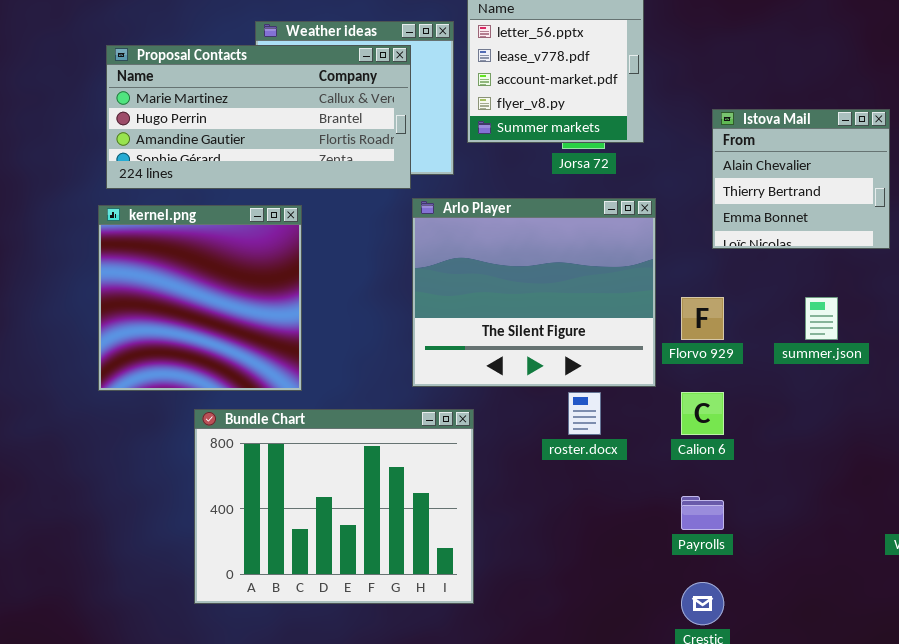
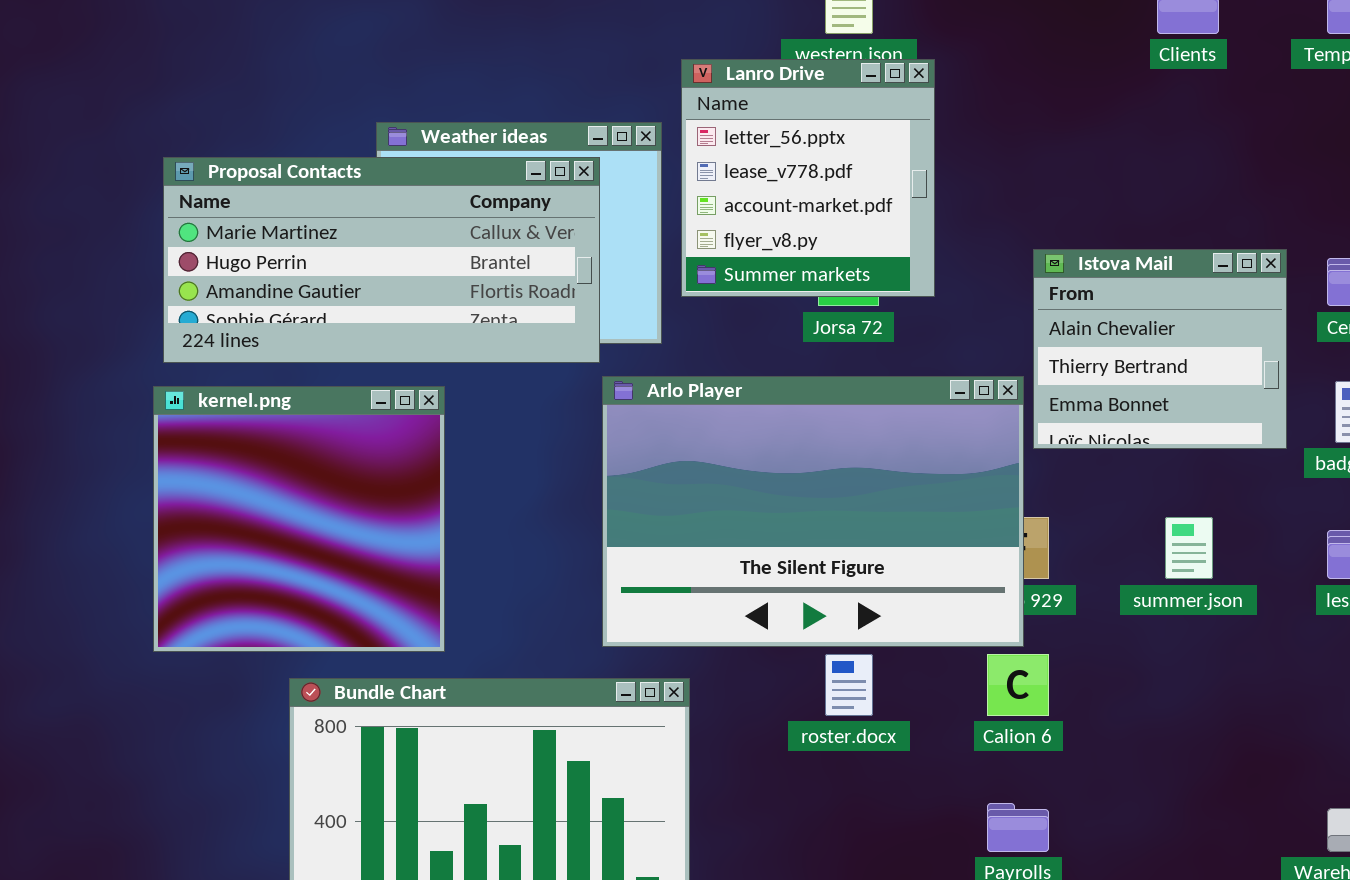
Arlo Player: [412,198,656,387] -> [602,376,1024,647], resized

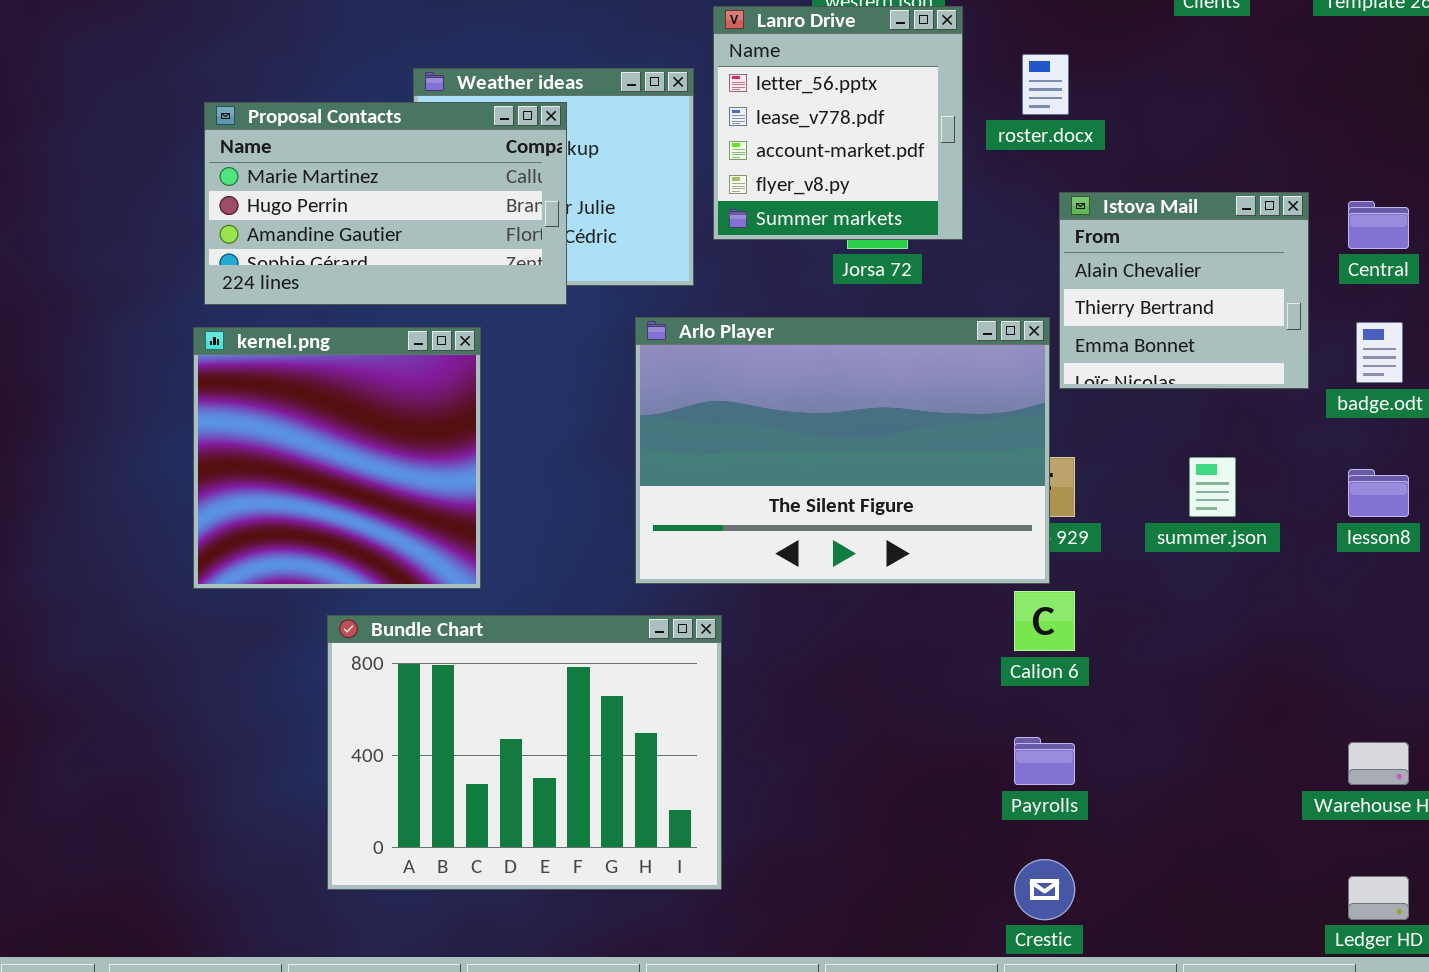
Proposal Contacts: [163,157,600,363] -> [204,102,567,305], resized
roster.docx: [825,654,873,716] -> [1022,54,1069,115], moved

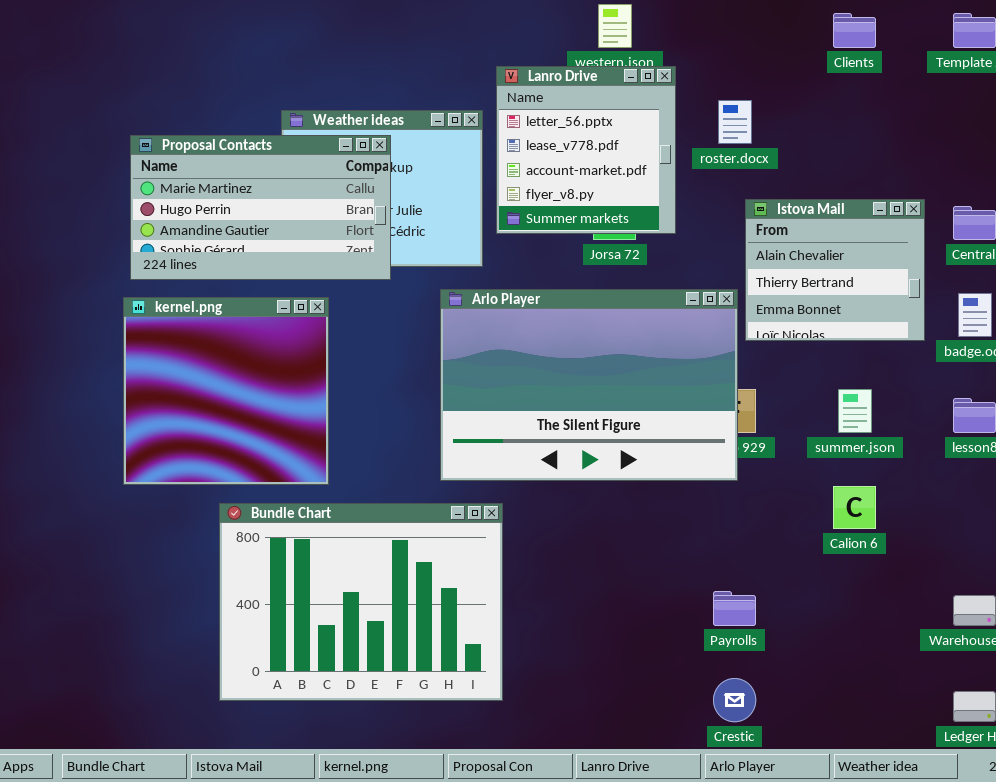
Calion 6: [1014,591,1075,651] -> [833,486,876,529], moved

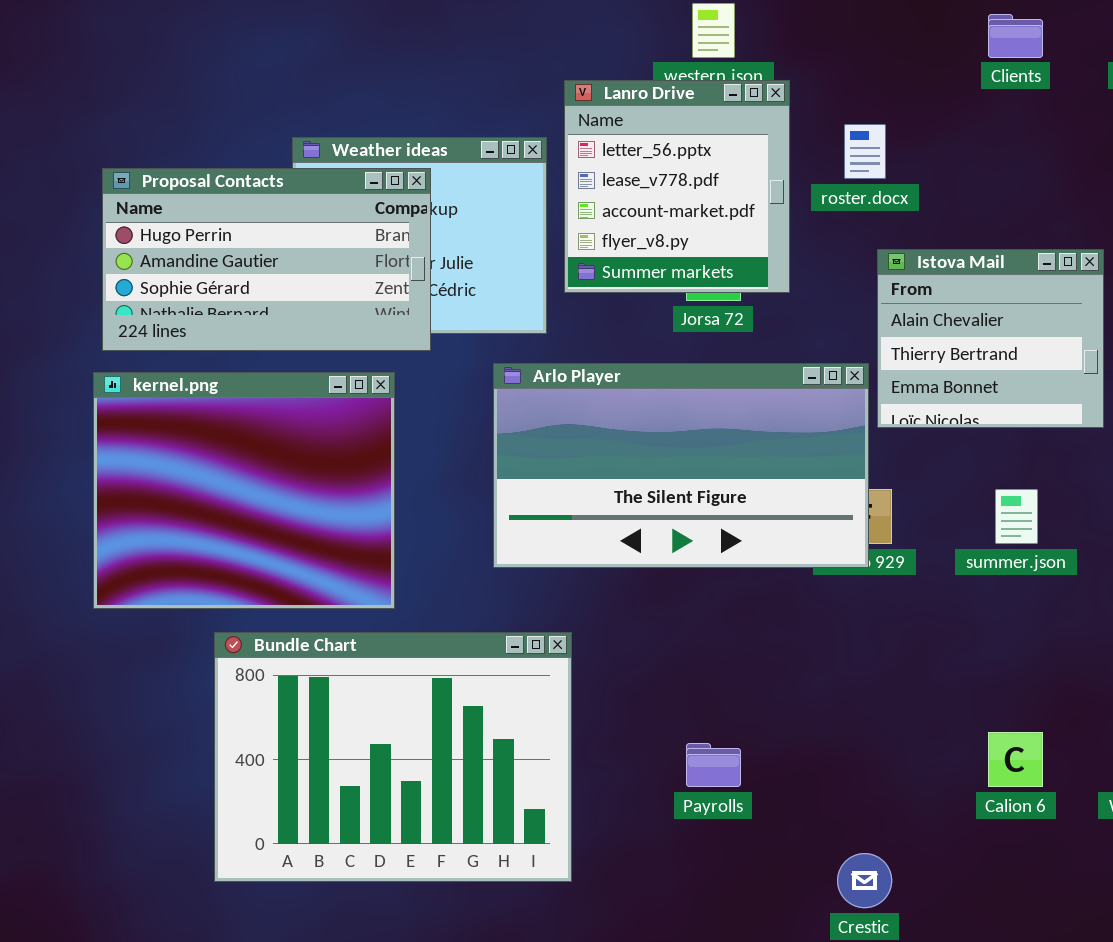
Proposal Contacts: [130,135,391,280] -> [102,168,431,351], scrolled down 1 row
Arlo Player: [440,289,738,481] -> [493,363,869,568], resized
kernel.png: [123,297,329,485] -> [93,372,395,609], resized
Calion 6: [833,486,876,529] -> [988,732,1043,787], moved
Payrolls: [713,591,756,626] -> [686,743,741,787], moved

